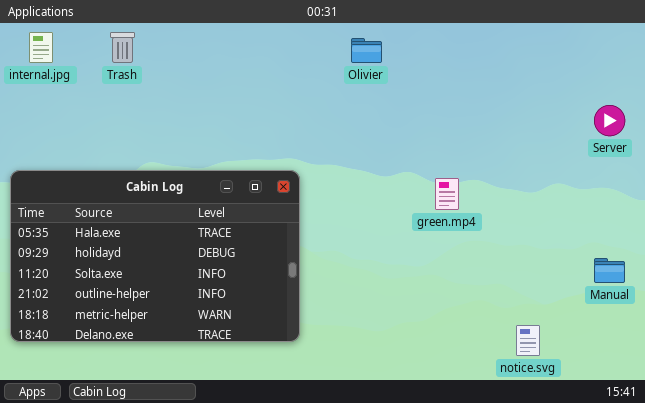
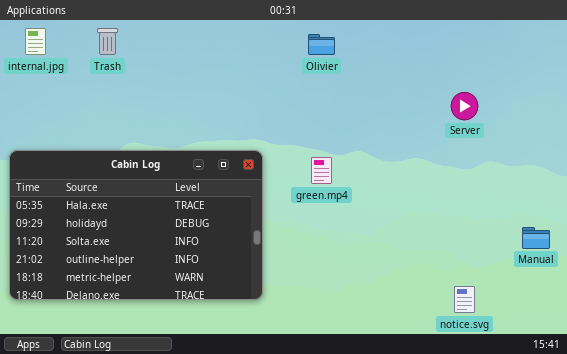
Server: [594,105,625,136] -> [451,92,478,120], moved
green.mp4: [435,178,459,210] -> [311,157,332,184], moved

